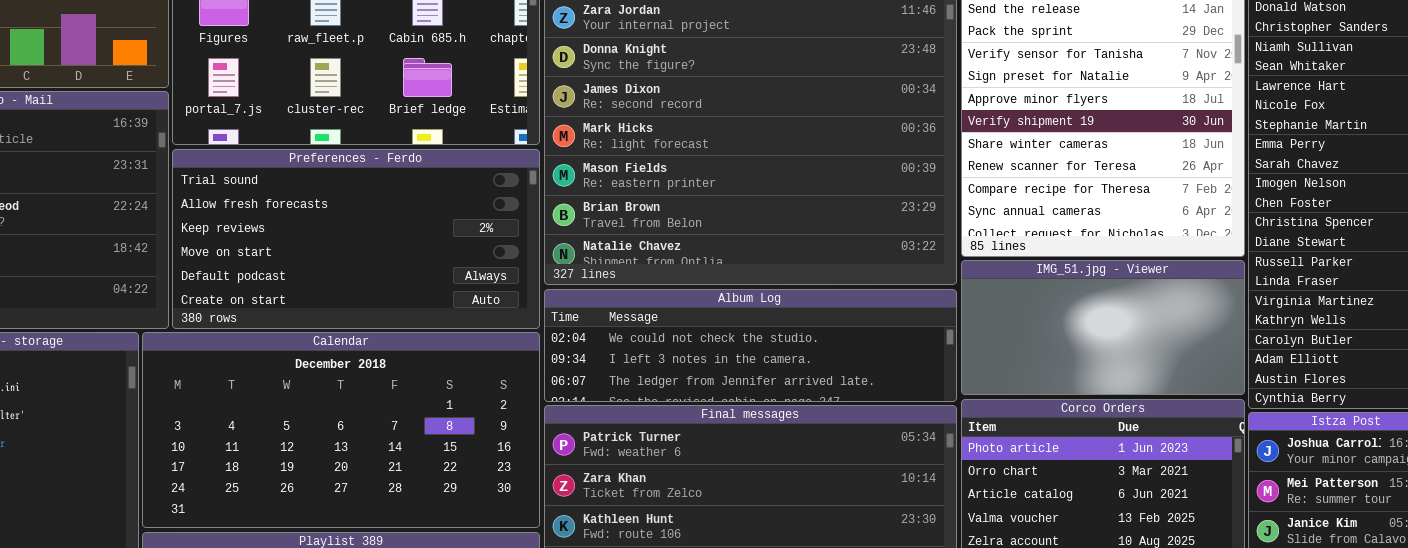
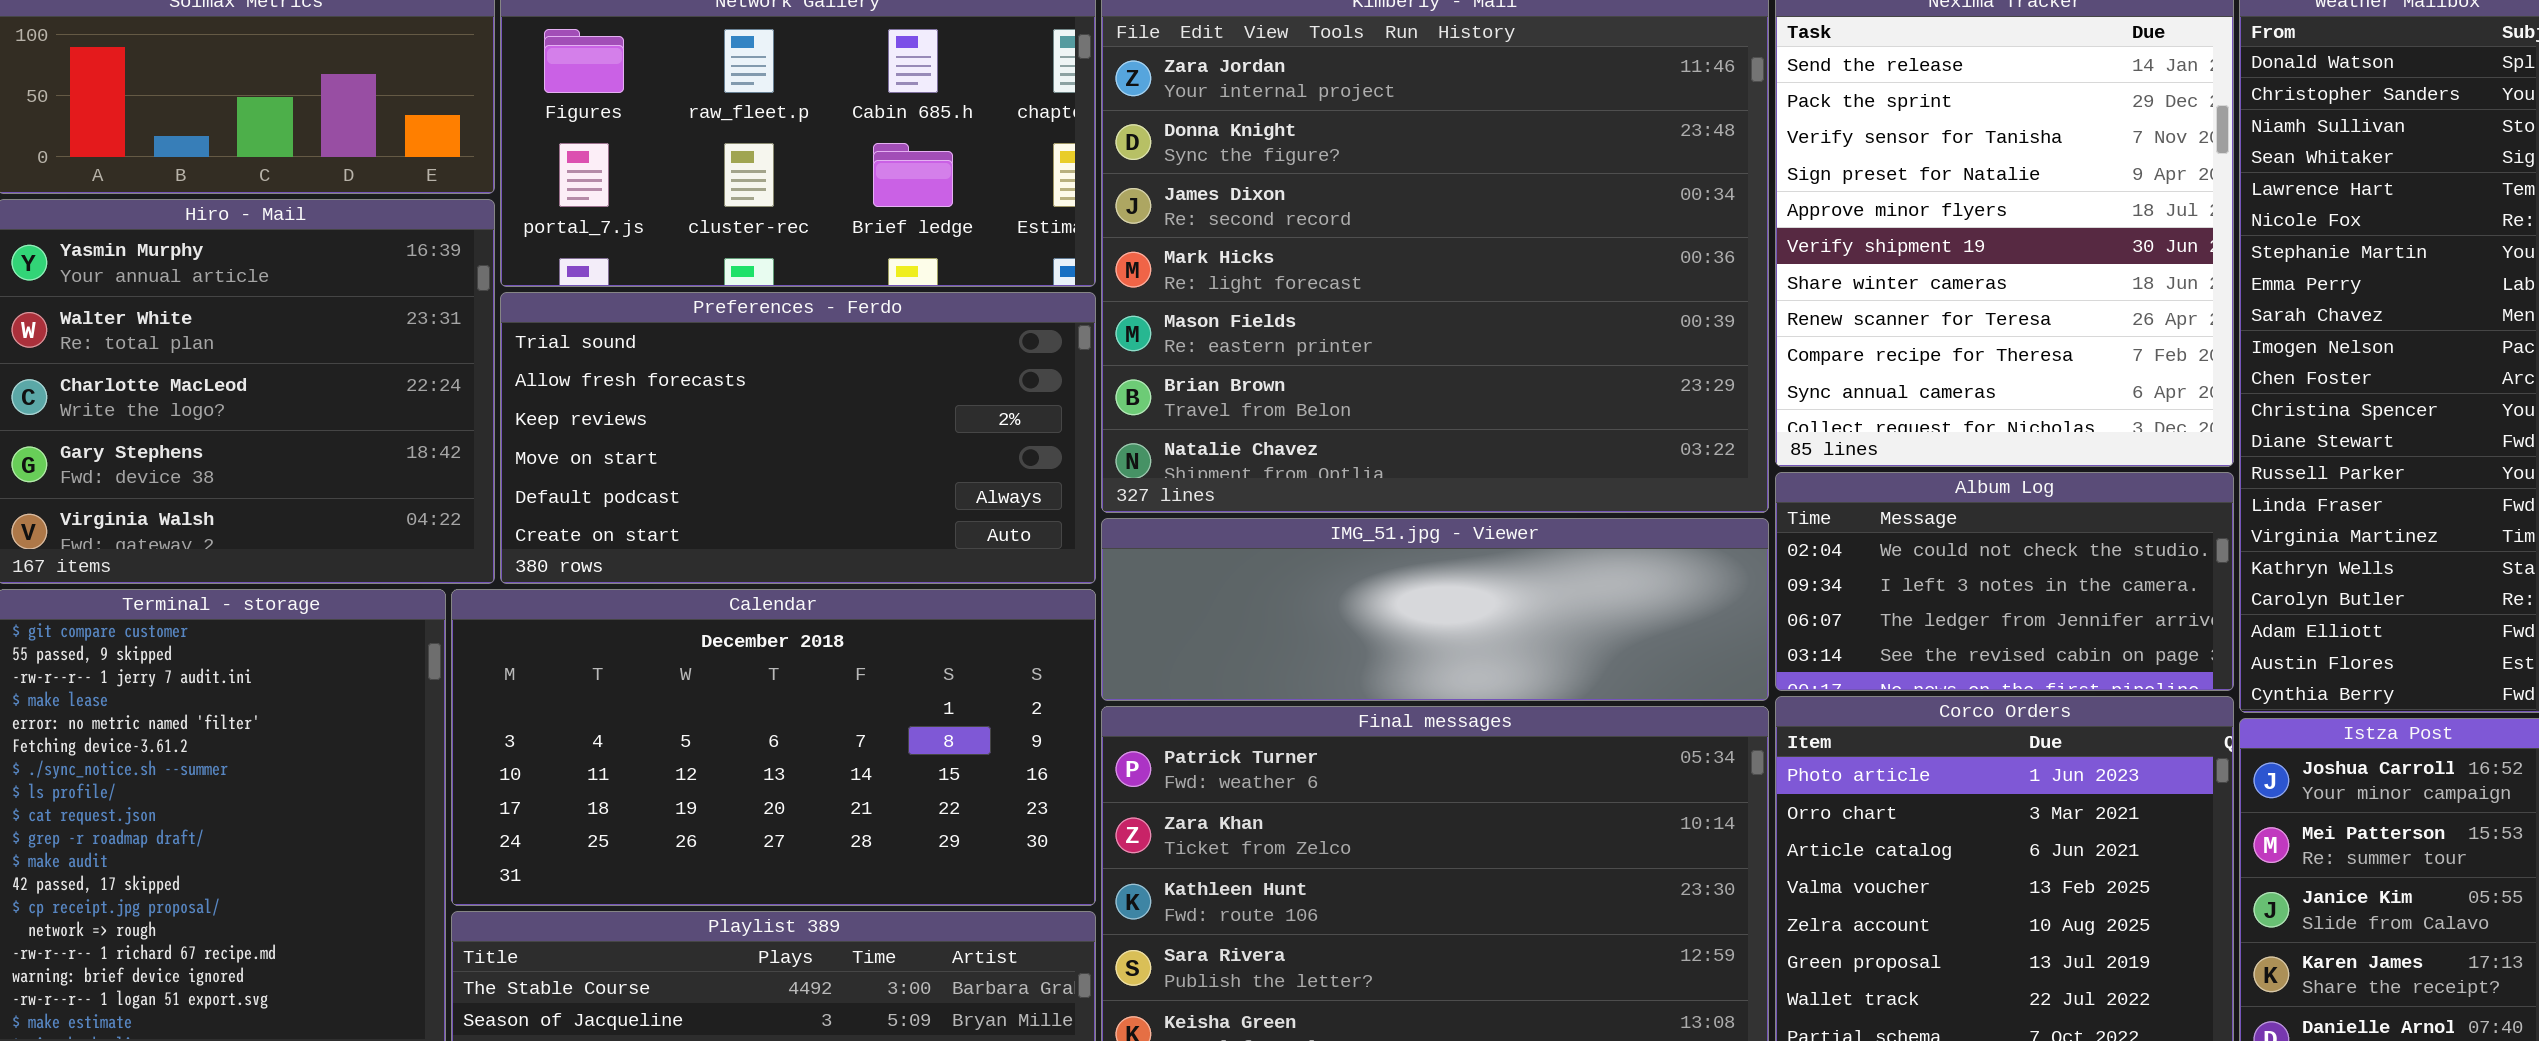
IMG_51.jpg - Viewer: [961,260,1245,395] -> [1101,518,1769,701], moved, resized
Album Log: [544,289,957,402] -> [1775,472,2234,691], moved, resized

